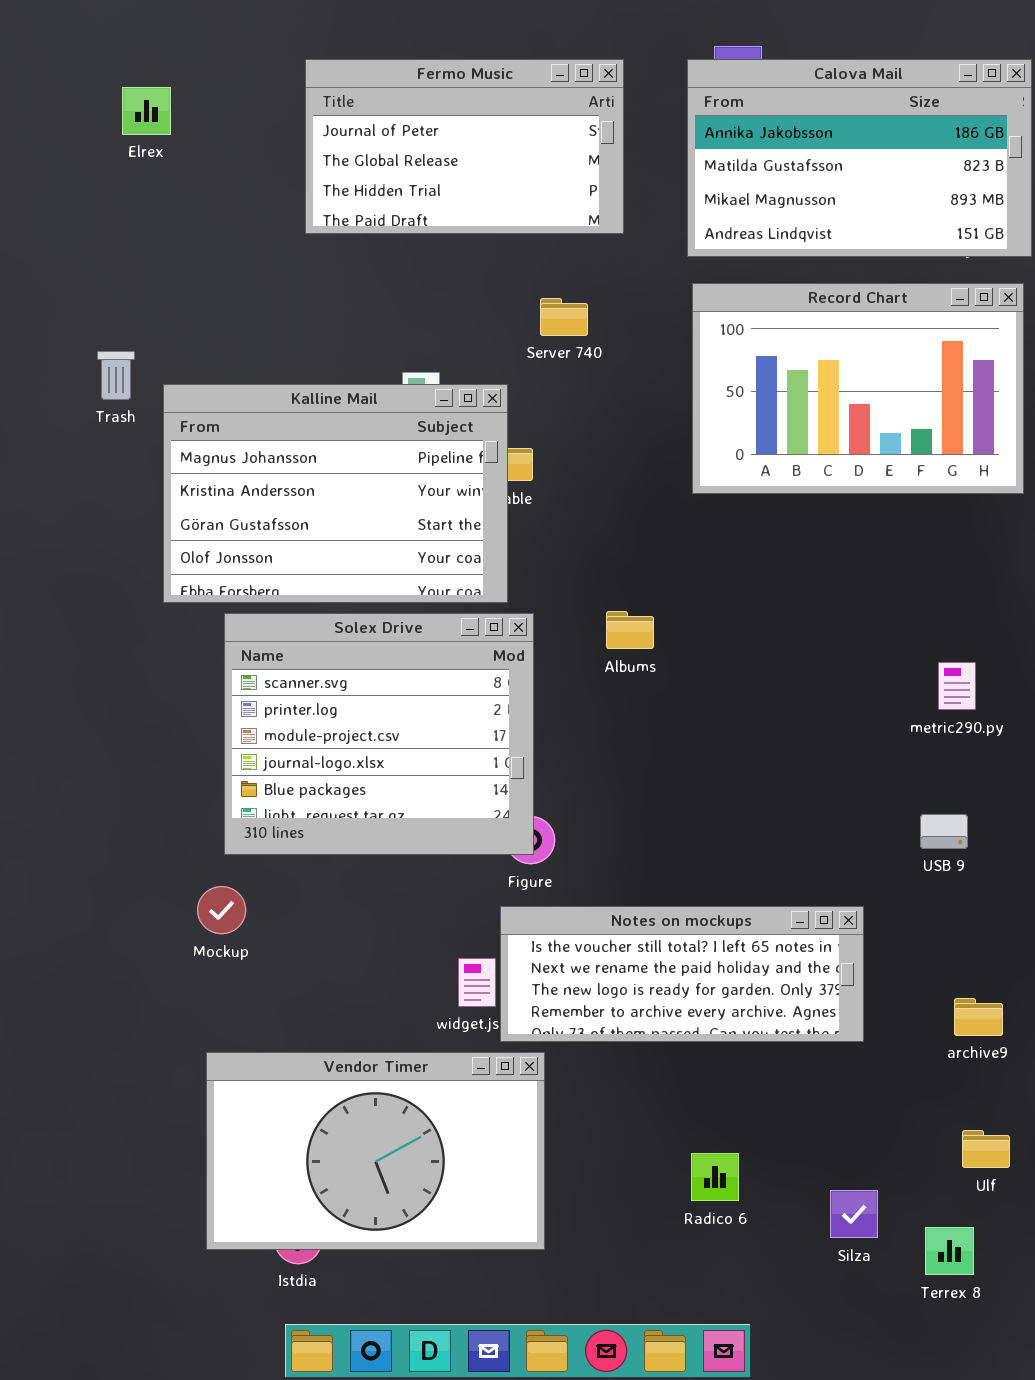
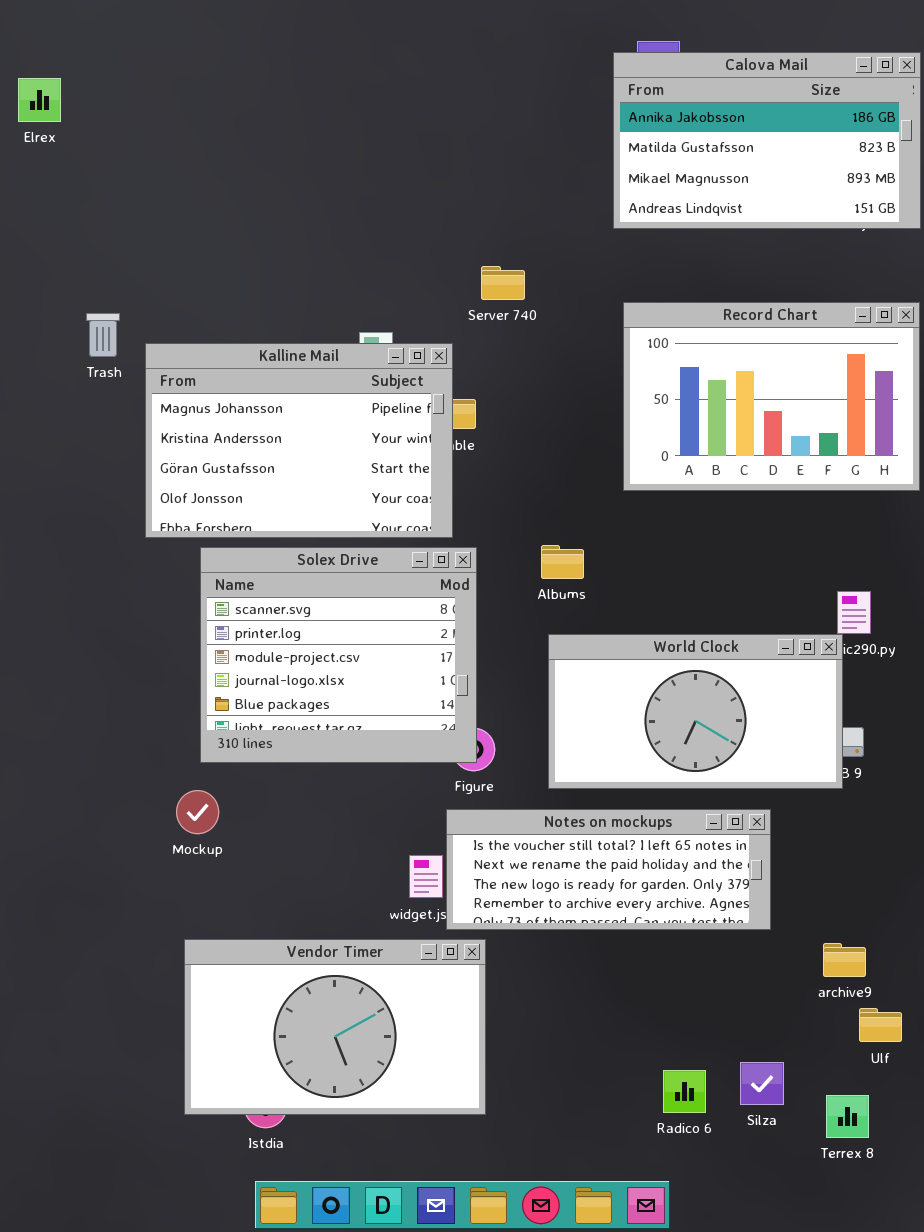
Fermo Music: [305,59,624,234] -> none, closed
Elrex: [122,87,171,135] -> [18,78,61,122], moved
Record Chart: [692,283,1024,494] -> [623,302,920,491], moved
World Clock: none -> [548,634,843,789], opened
archive9: [954,998,1003,1036] -> [823,943,866,977], moved
Radico 6: [691,1153,739,1201] -> [663,1070,706,1113], moved

